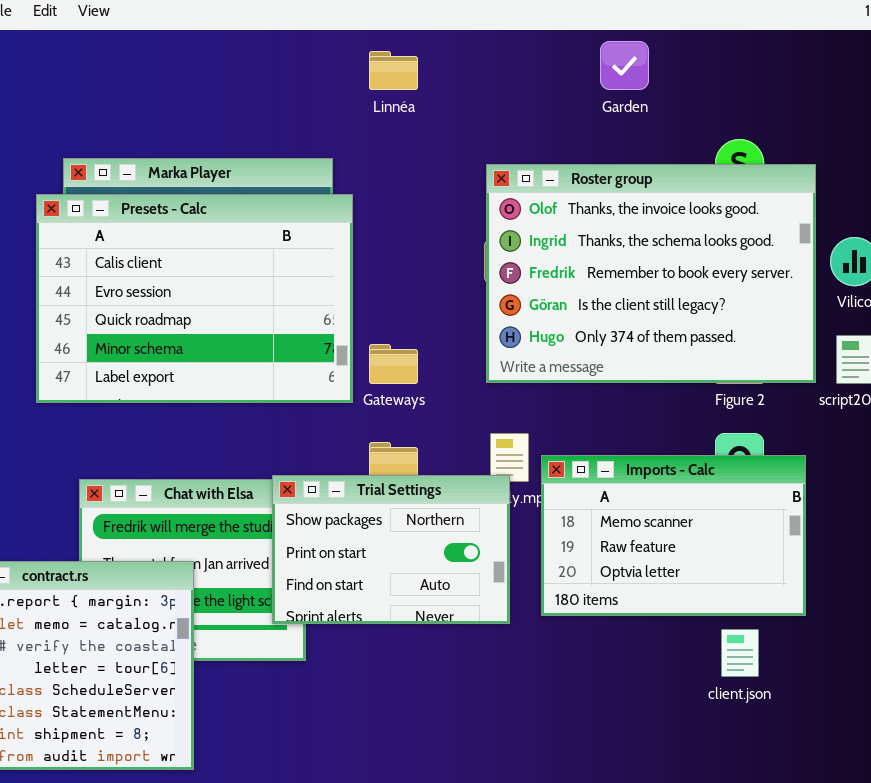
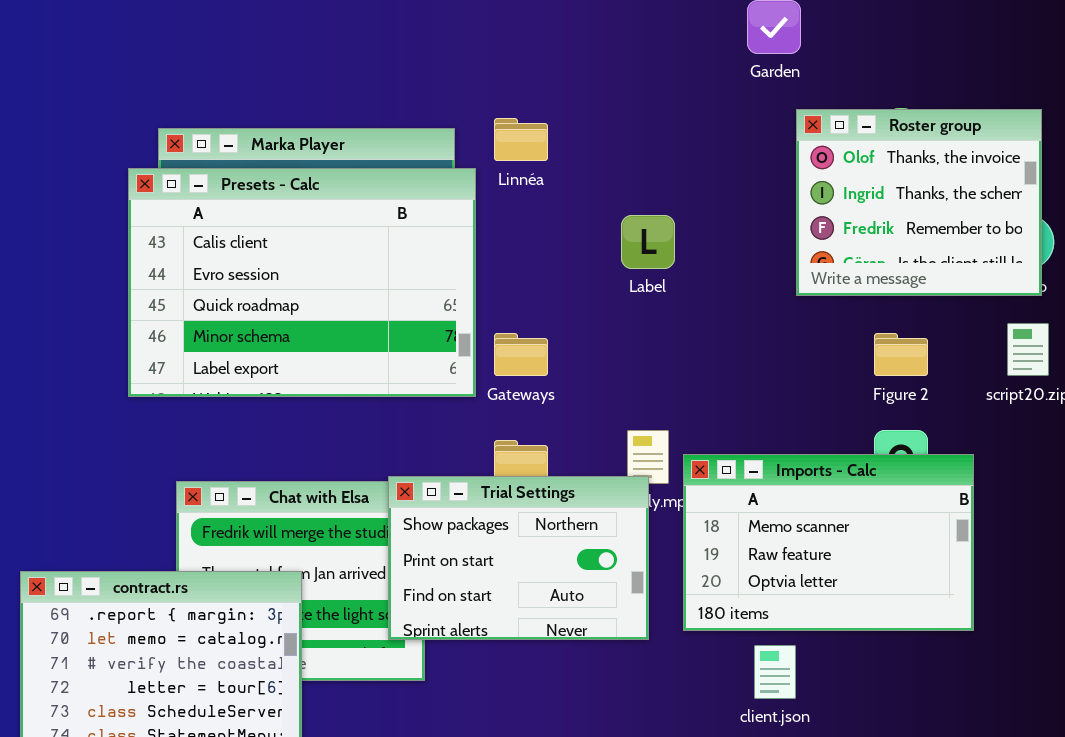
Linnéa: [369,51,418,90] -> [494,118,548,161], moved
Roster group: [486,164,816,383] -> [796,109,1042,296], moved, resized
client.json: [721,629,759,677] -> [754,645,796,699], moved

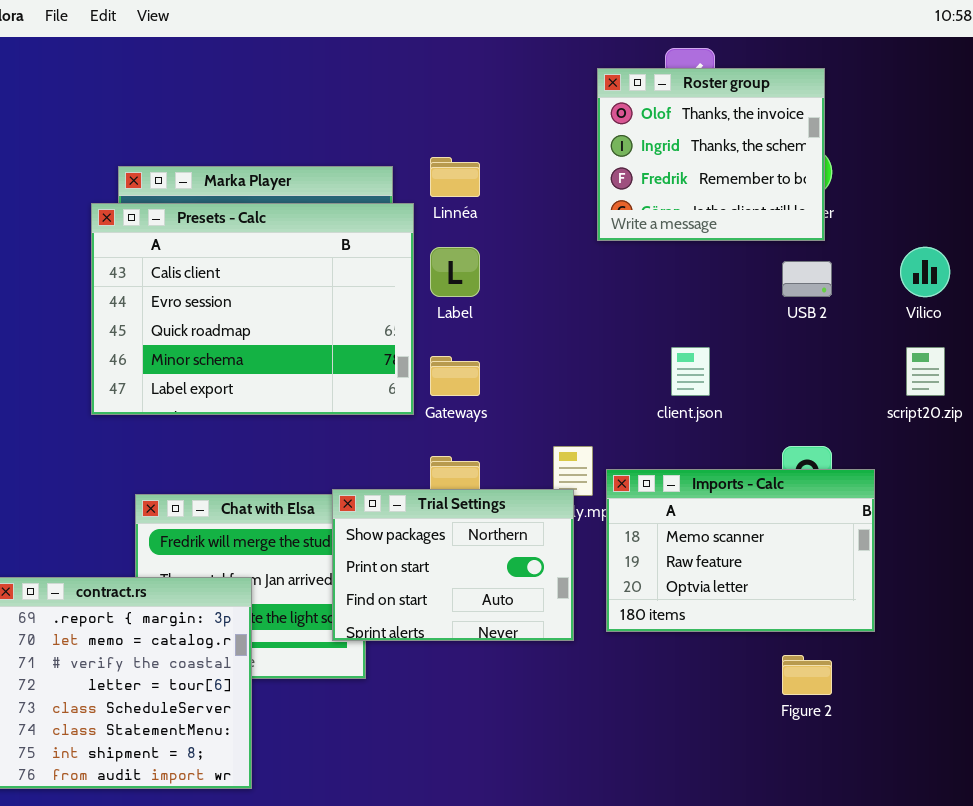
Roster group: [796,109,1042,296] -> [597,68,825,241], moved
Label: [621,215,675,269] -> [430,247,480,297], moved
Figure 2: [874,333,928,376] -> [782,655,832,695], moved
client.json: [754,645,796,699] -> [671,347,710,396], moved

